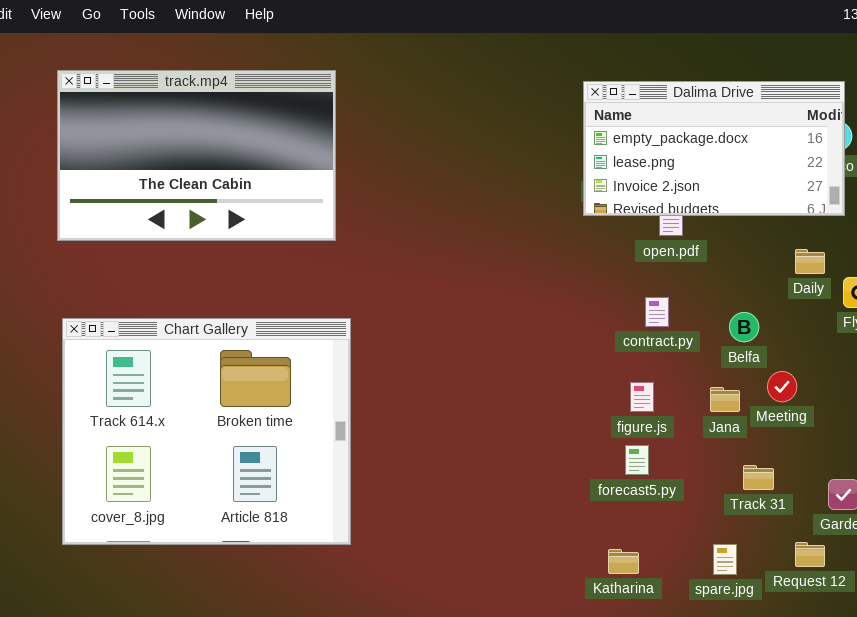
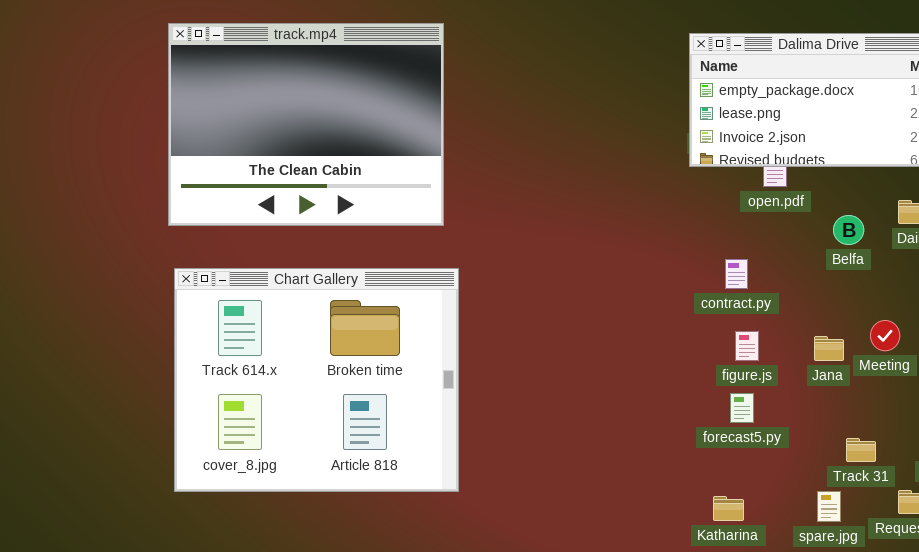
track.mp4: [57,70,336,241] -> [168,23,444,226], resized
contract.py: [645,297,669,327] -> [725,259,748,289], moved
Belfa: [729,312,759,342] -> [833,215,864,245], moved
Track 31: [743,465,774,490] -> [846,438,876,462], moved

